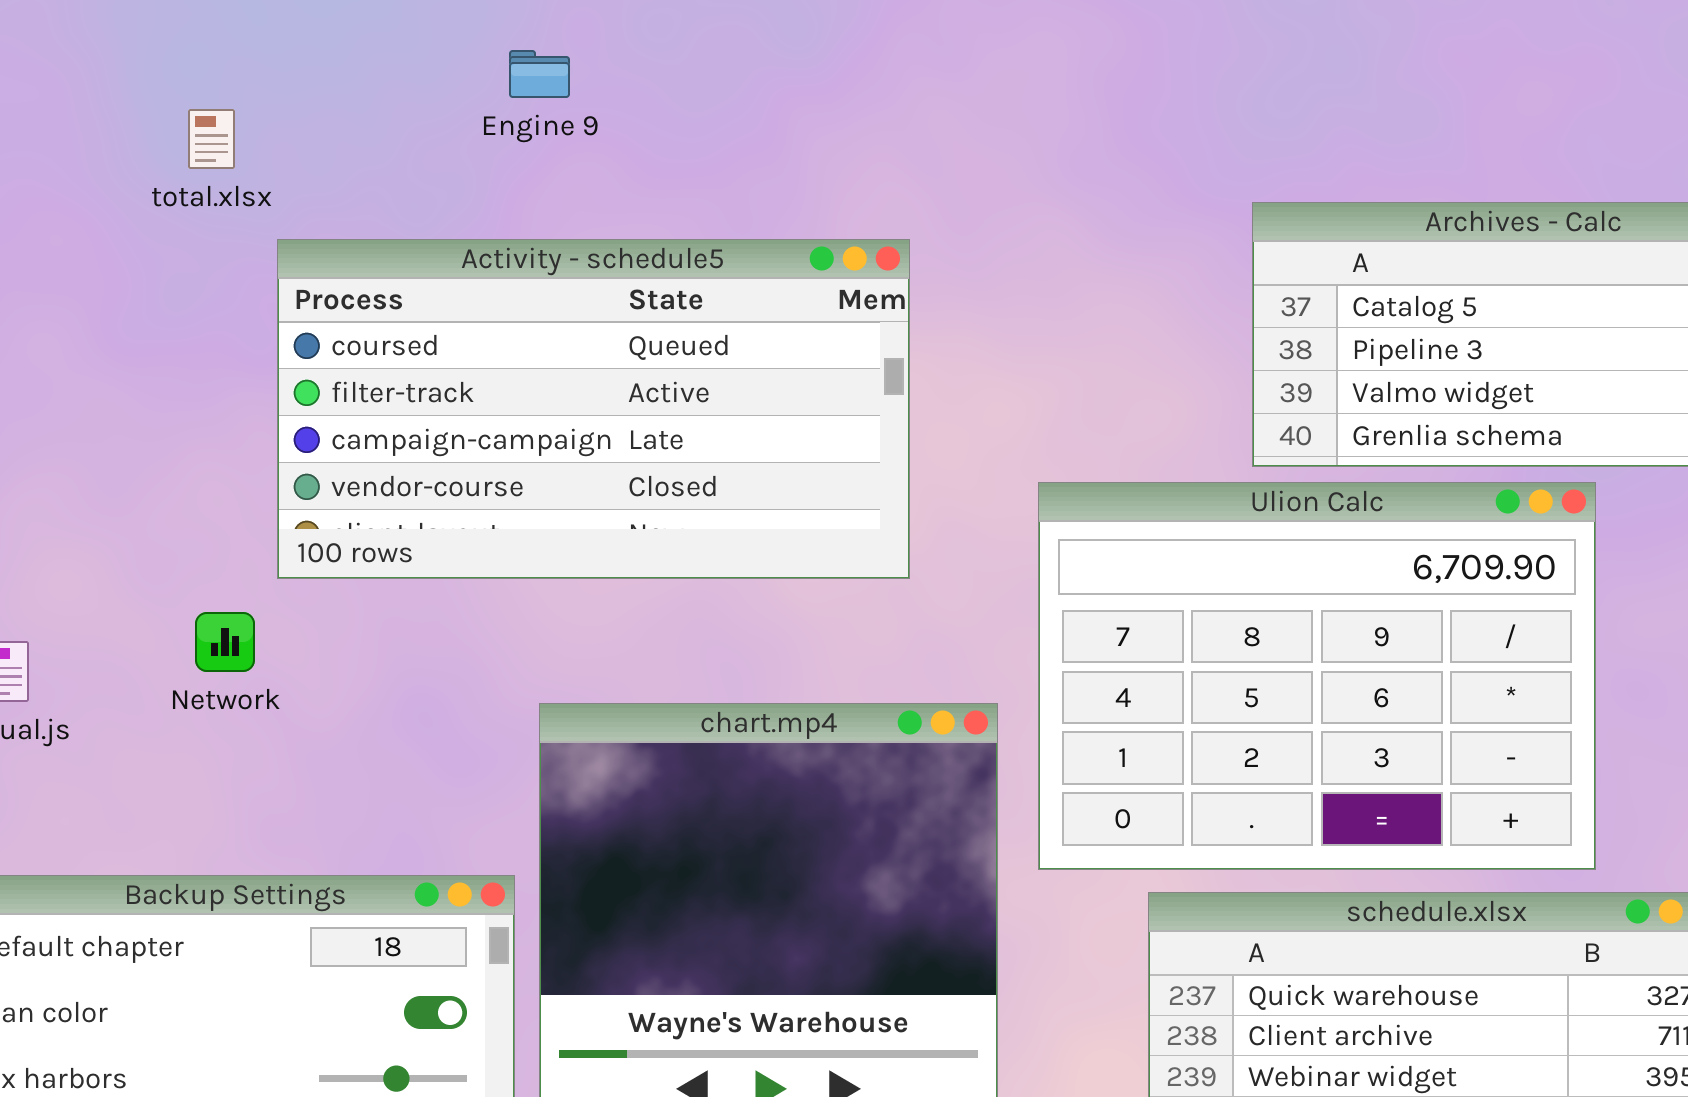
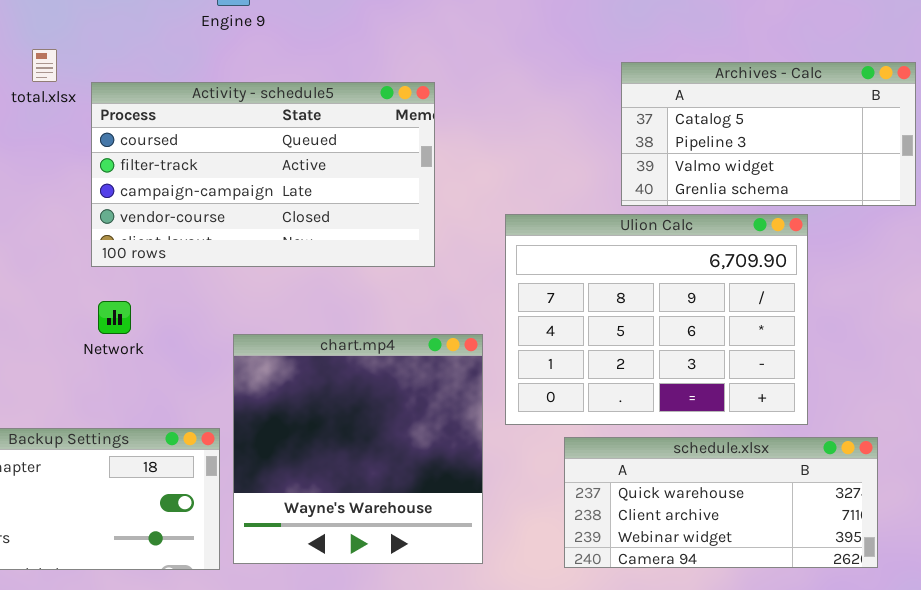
total.xlsx: [188,109,235,169] -> [32,49,57,82], moved
Network: [195,612,255,672] -> [98,301,131,334], moved

